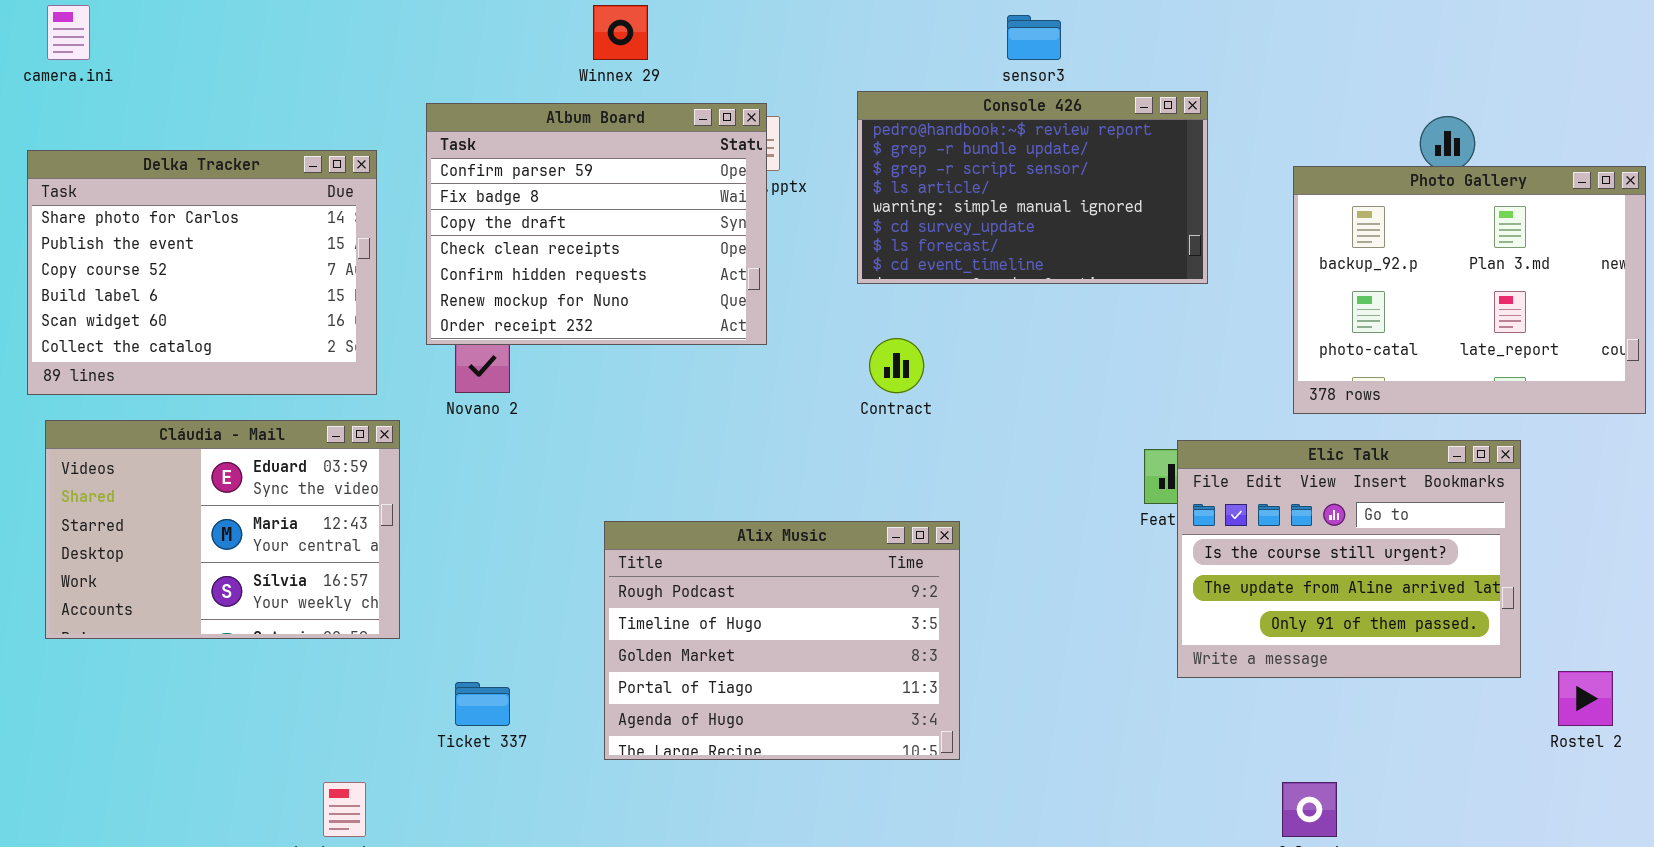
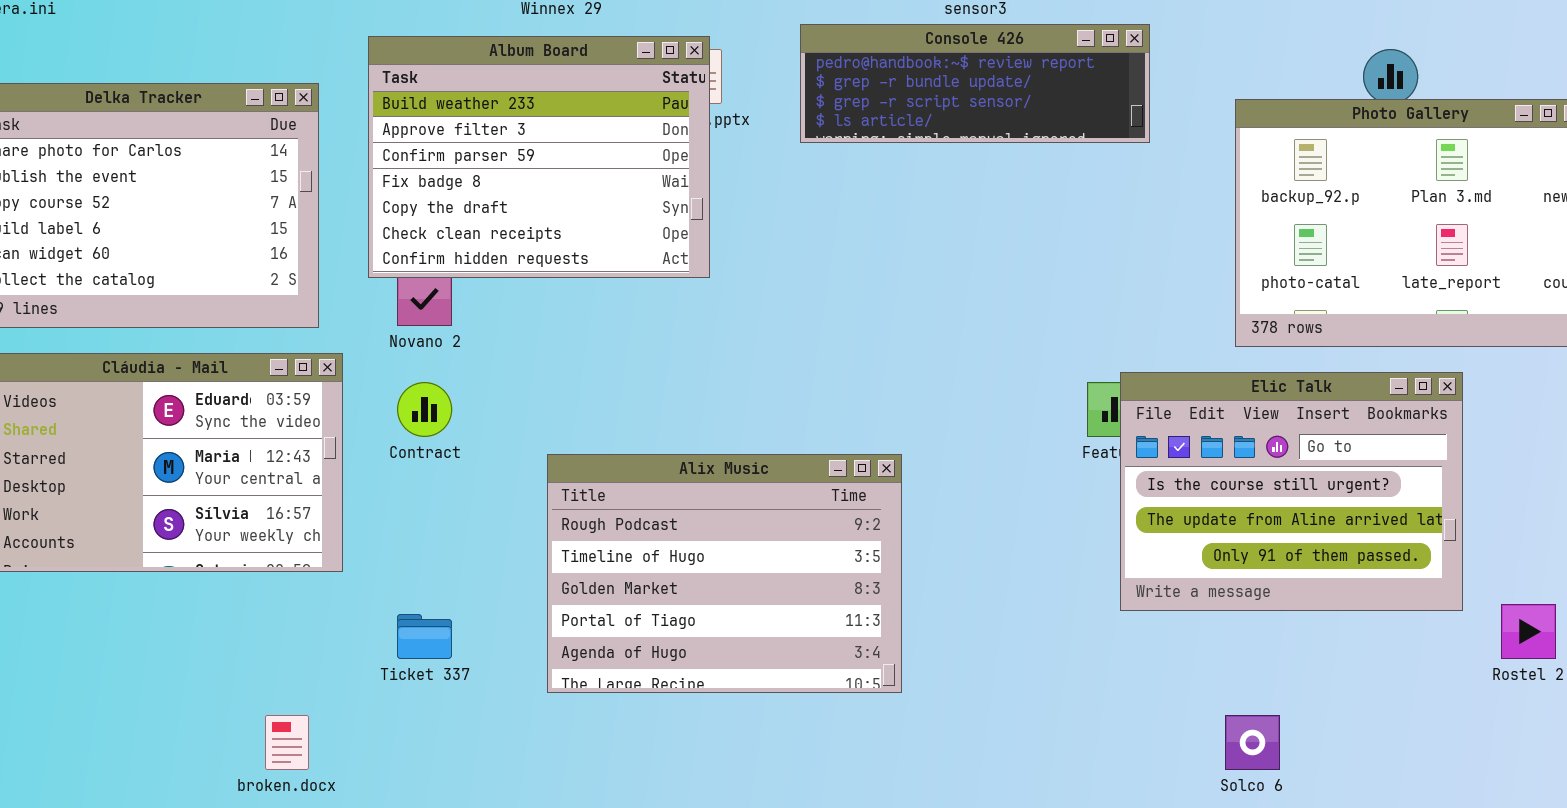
Console 426: [857,91,1208,284] -> [800,24,1150,143], resized
Album Board: [426,103,767,345] -> [368,36,710,278], scrolled up 2 rows
Contract: [869,338,924,393] -> [397,382,452,437], moved

